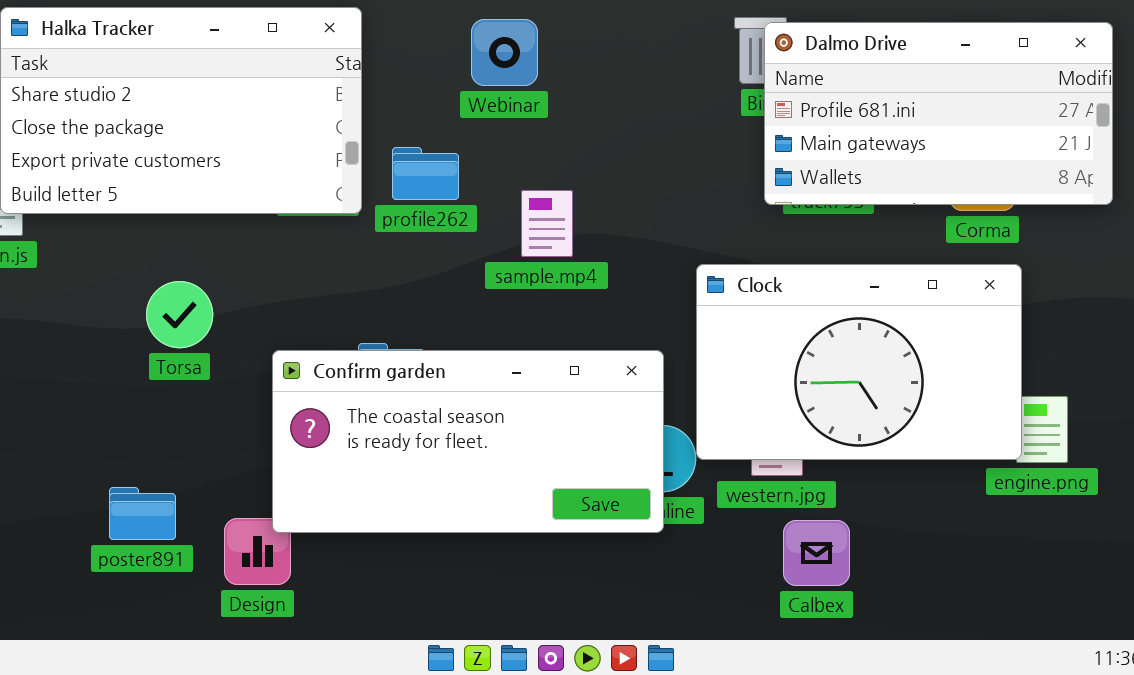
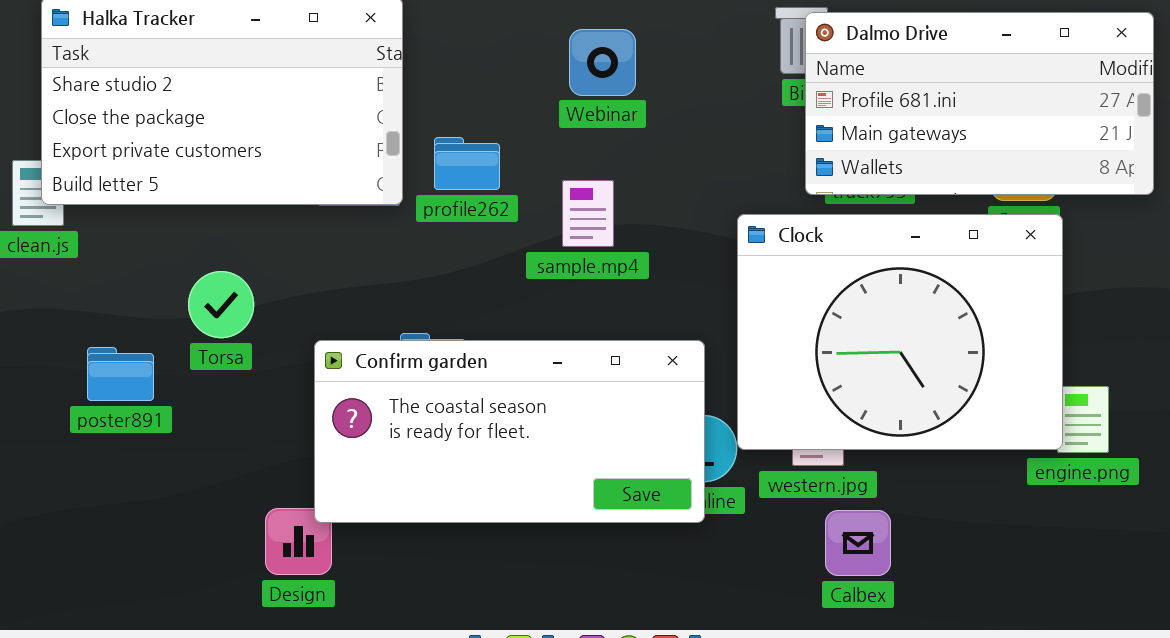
Webinar: [471,19,538,86] -> [569,29,636,96], moved
Clock: [696,264,1022,460] -> [737,214,1063,450], resized
poster891: [109,487,176,540] -> [87,347,154,401], moved

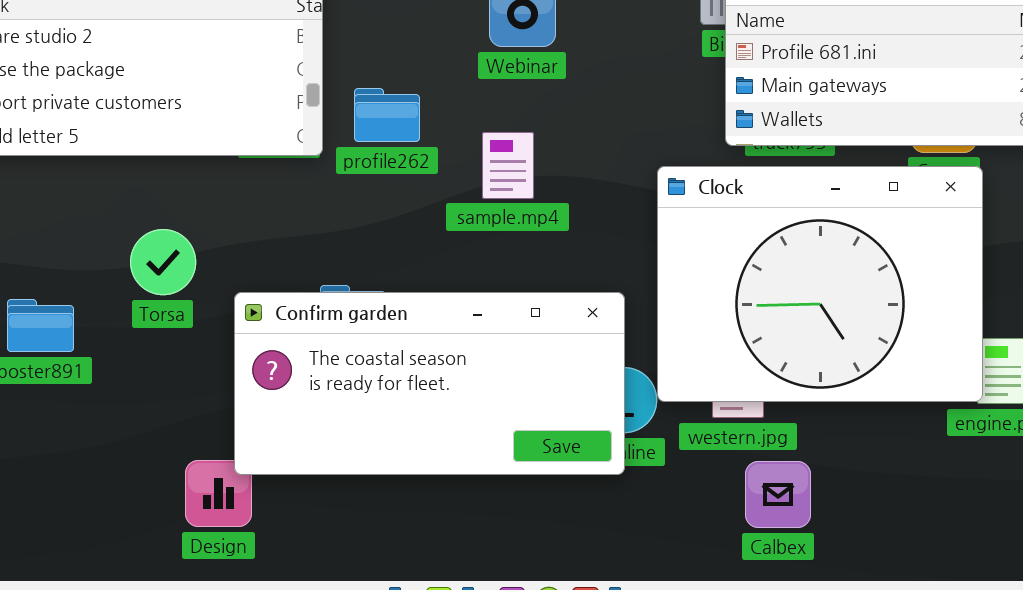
Torsa: [188,271,254,338] -> [130,229,196,295], moved

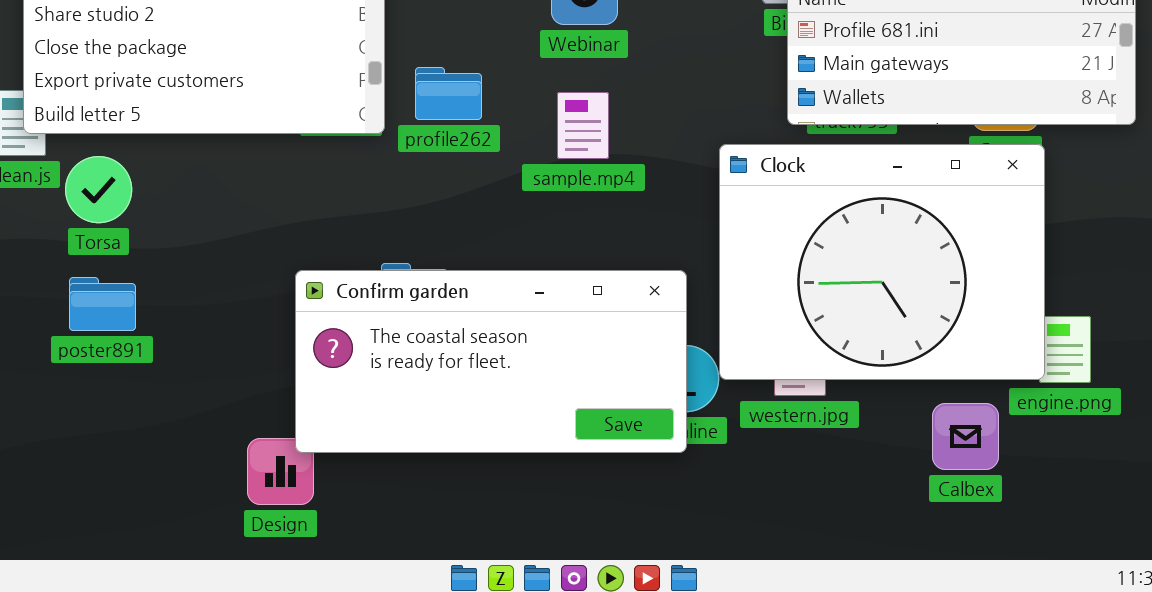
sample.mp4: [482,132,534,199] -> [557,92,609,159], moved
Torsa: [130,229,196,295] -> [65,156,132,223], moved
Calbex: [745,461,811,528] -> [932,403,999,470], moved

